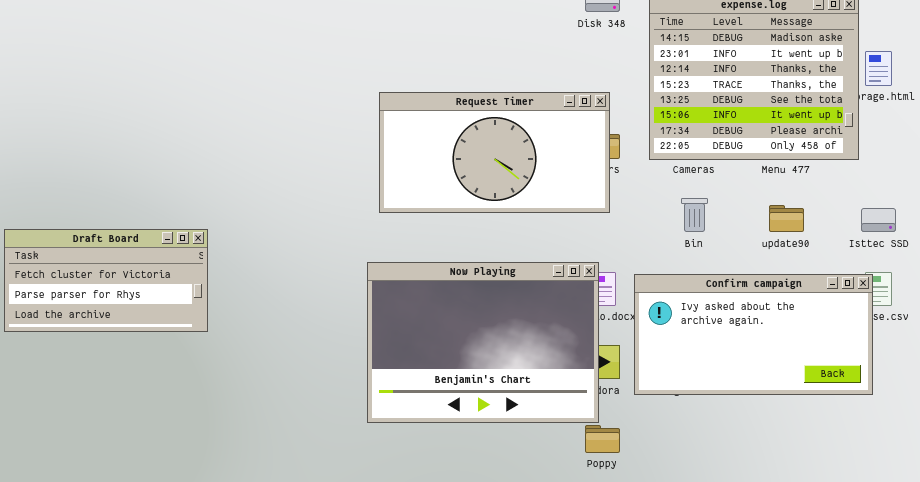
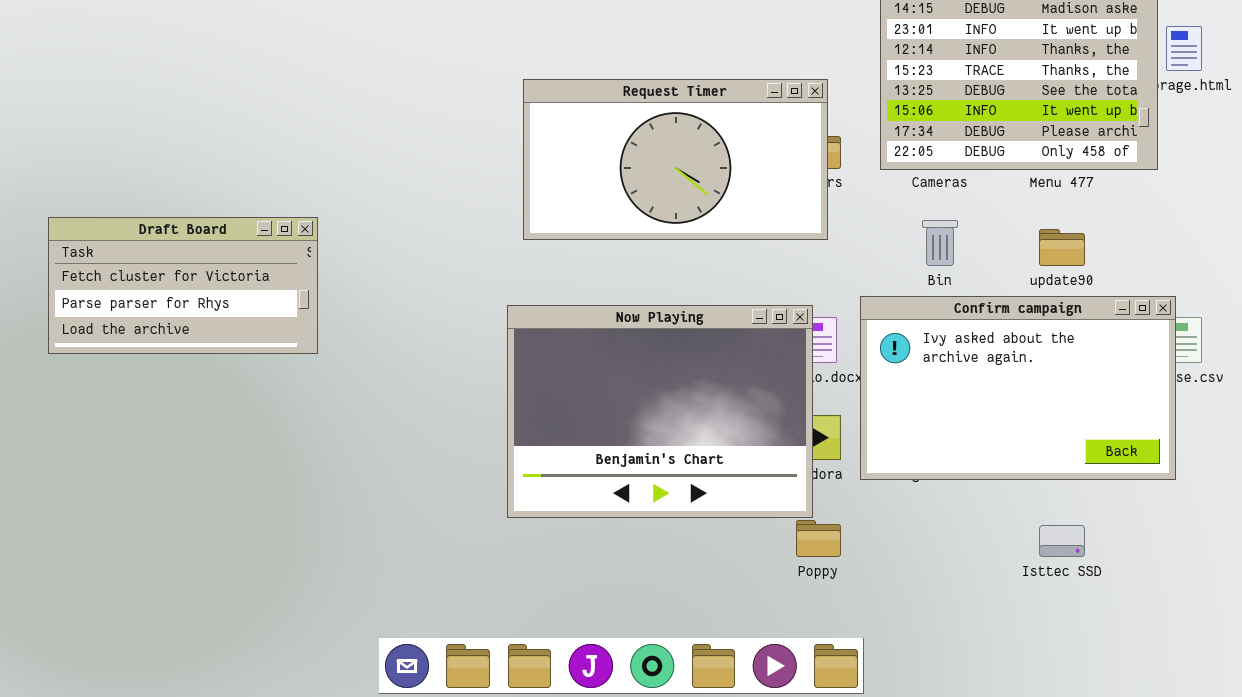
Isttec SSD: [861,208,896,232] -> [1039,525,1085,557], moved
Draft Board: [4,229,208,332] -> [48,217,318,354], moved
Confirm campaign: [634,274,873,395] -> [860,296,1176,480], resized

